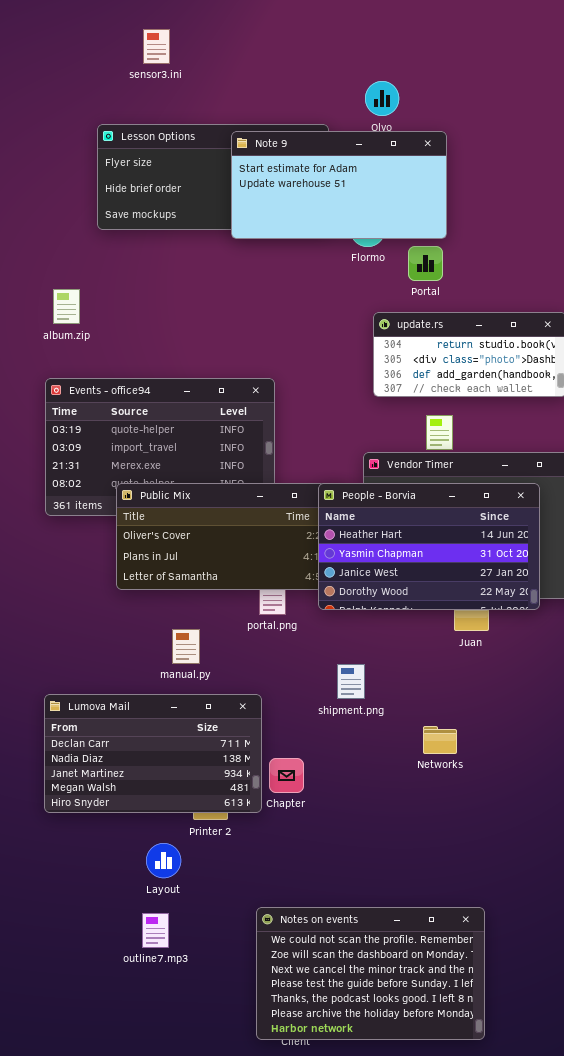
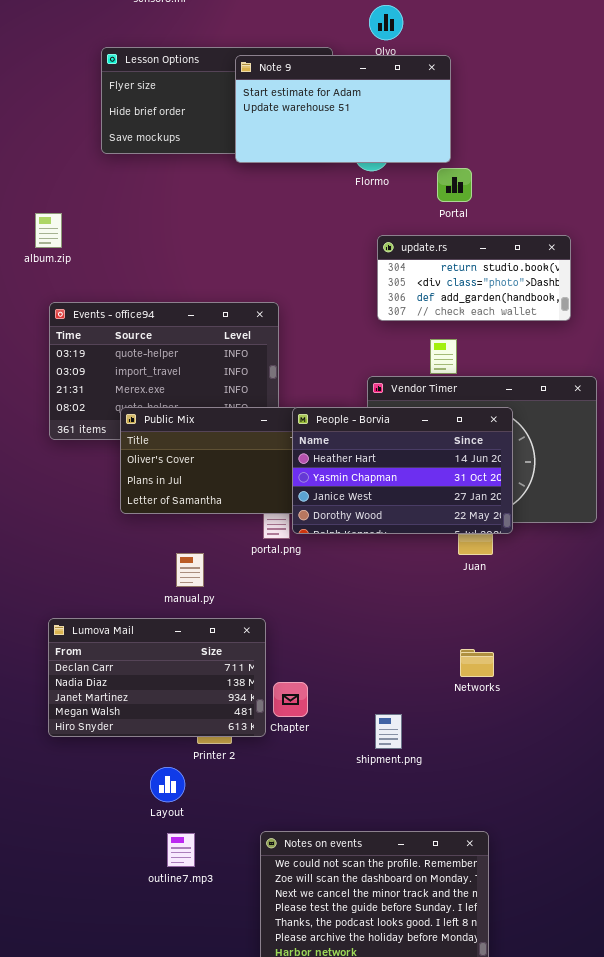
Portal: [408,246,443,281] -> [437,168,472,202], moved
album.zip: [53,289,80,324] -> [35,213,62,248], moved
People - Borvia: [318,483,540,610] -> [292,407,513,534], moved
shipment.png: [337,664,365,699] -> [375,714,402,749], moved
Networks: [423,726,457,754] -> [460,649,494,677], moved
outline7.mp3: [142,913,169,948] -> [167,833,195,867], moved

